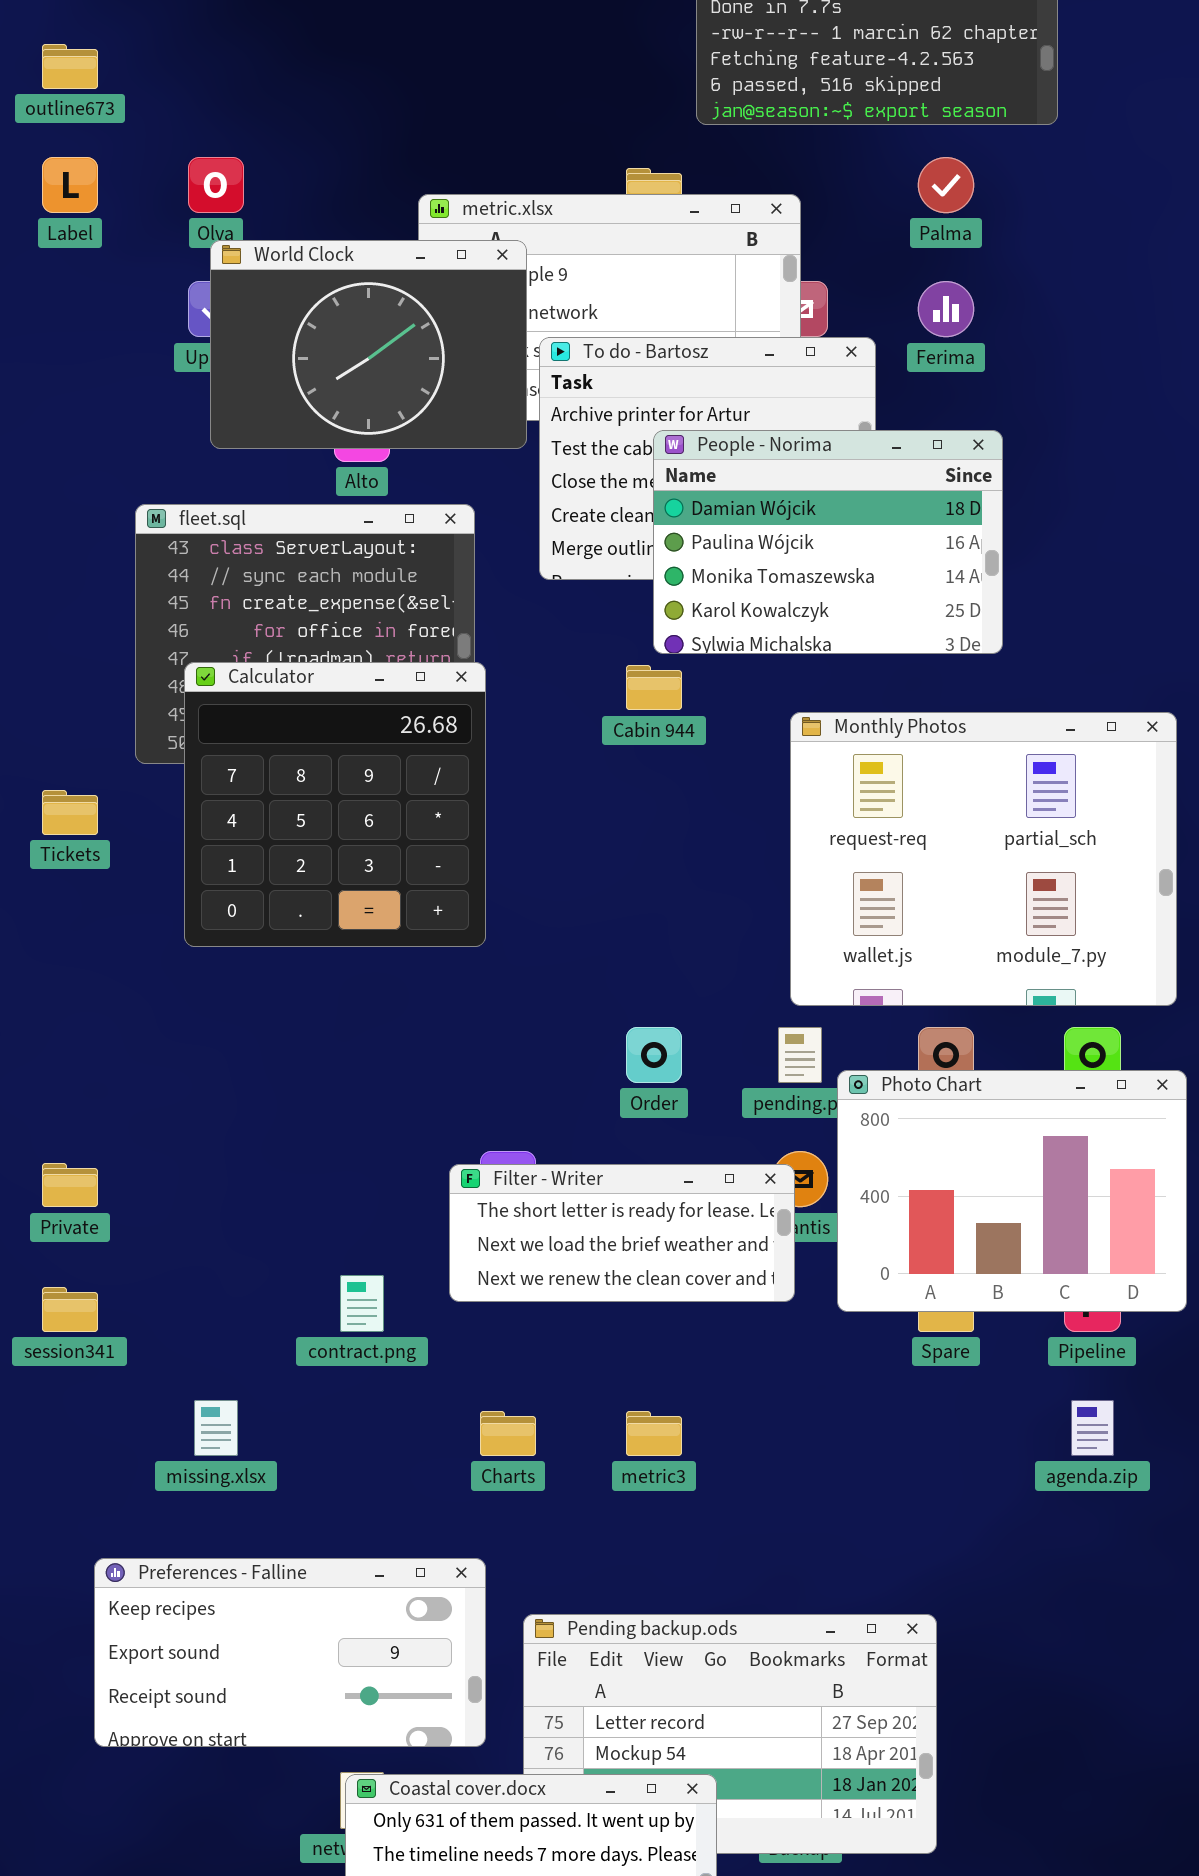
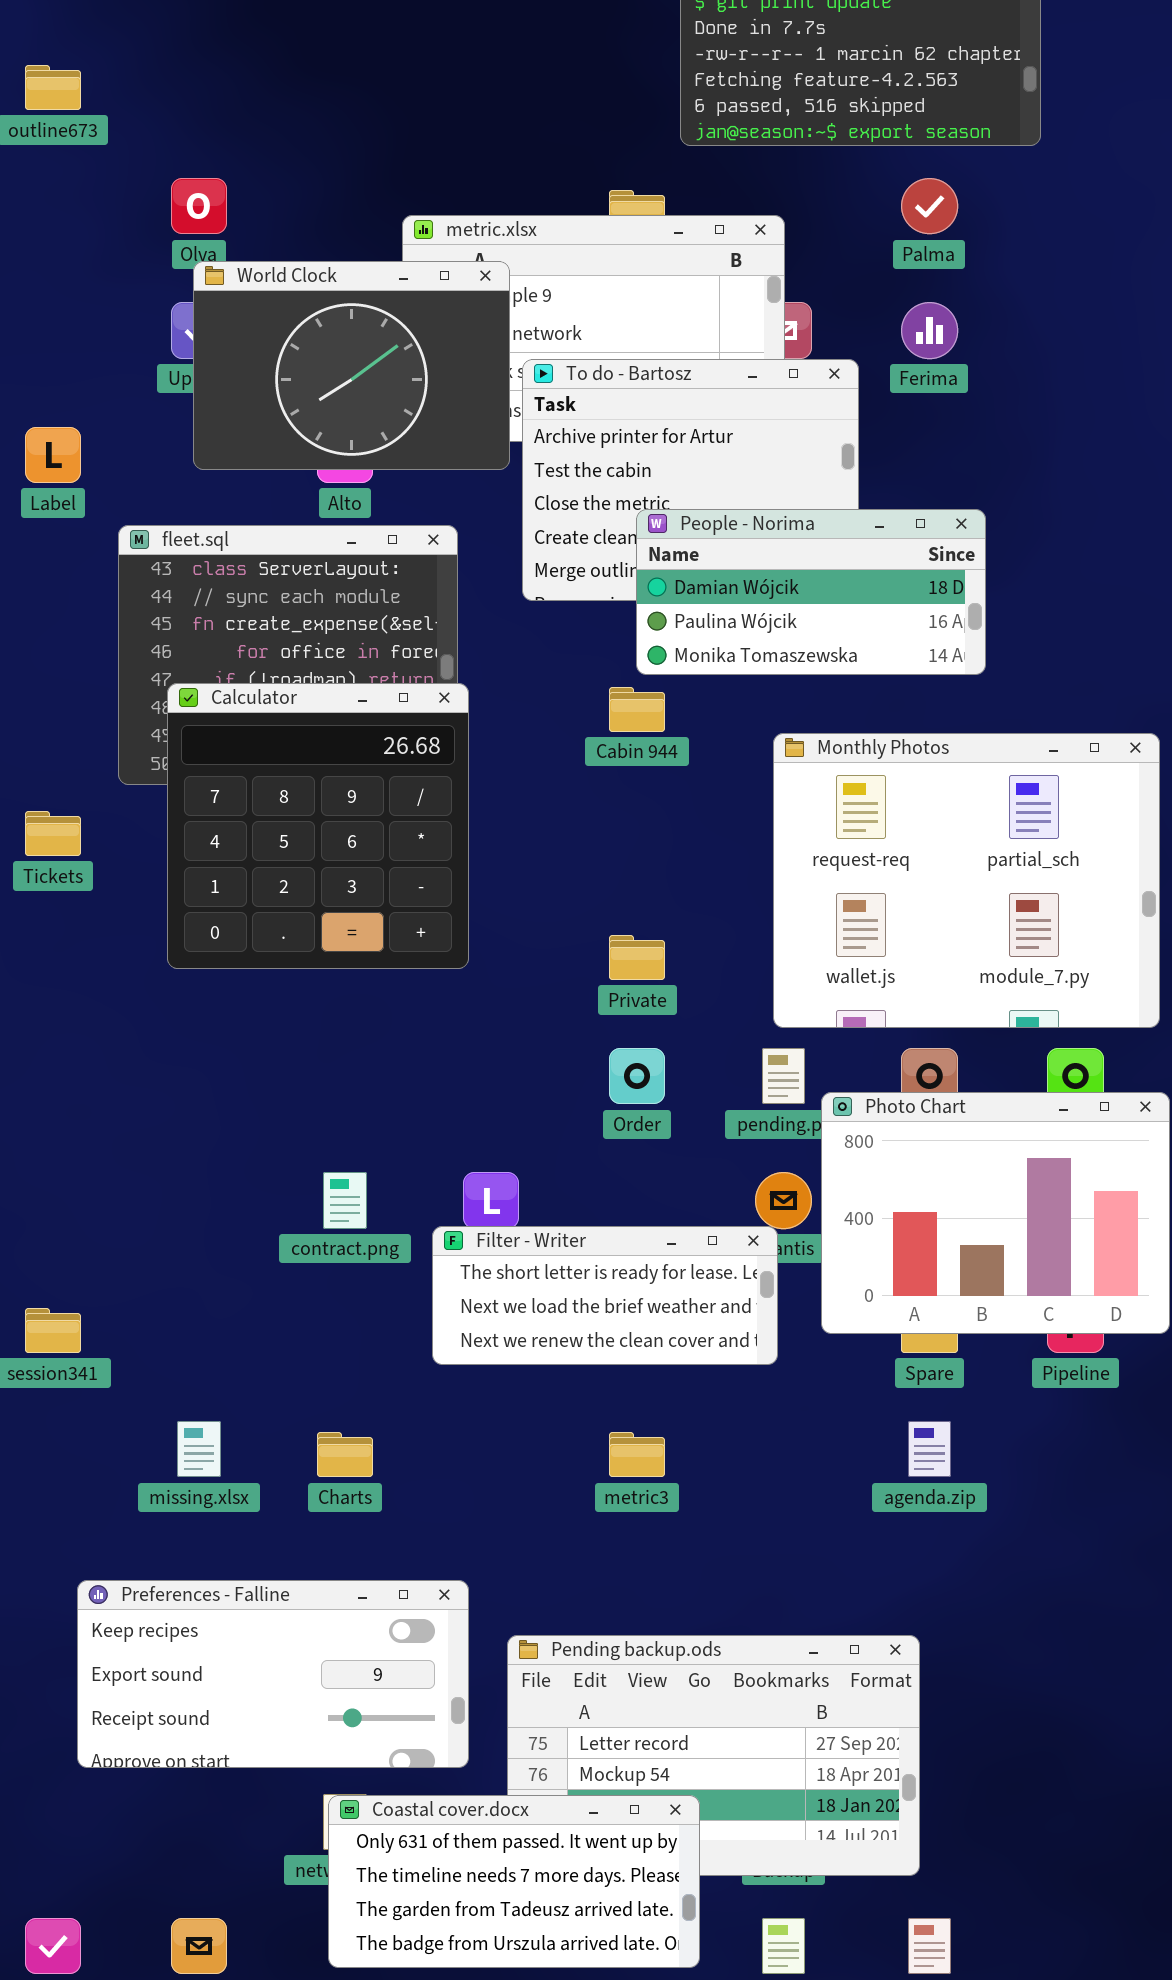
Label: [42,157,98,213] -> [25,427,81,483], moved
People - Norima: [653,430,1003,654] -> [636,509,986,675], resized
Private: [42,1163,98,1207] -> [609,935,665,980], moved
Filter - Writer: [449,1164,795,1302] -> [432,1226,778,1365], moved
contract.png: [340,1275,384,1332] -> [323,1172,367,1229], moved
agenda.zip: [1071,1400,1114,1456] -> [908,1421,951,1477], moved
Charts: [480,1411,536,1456] -> [317,1432,373,1477], moved

